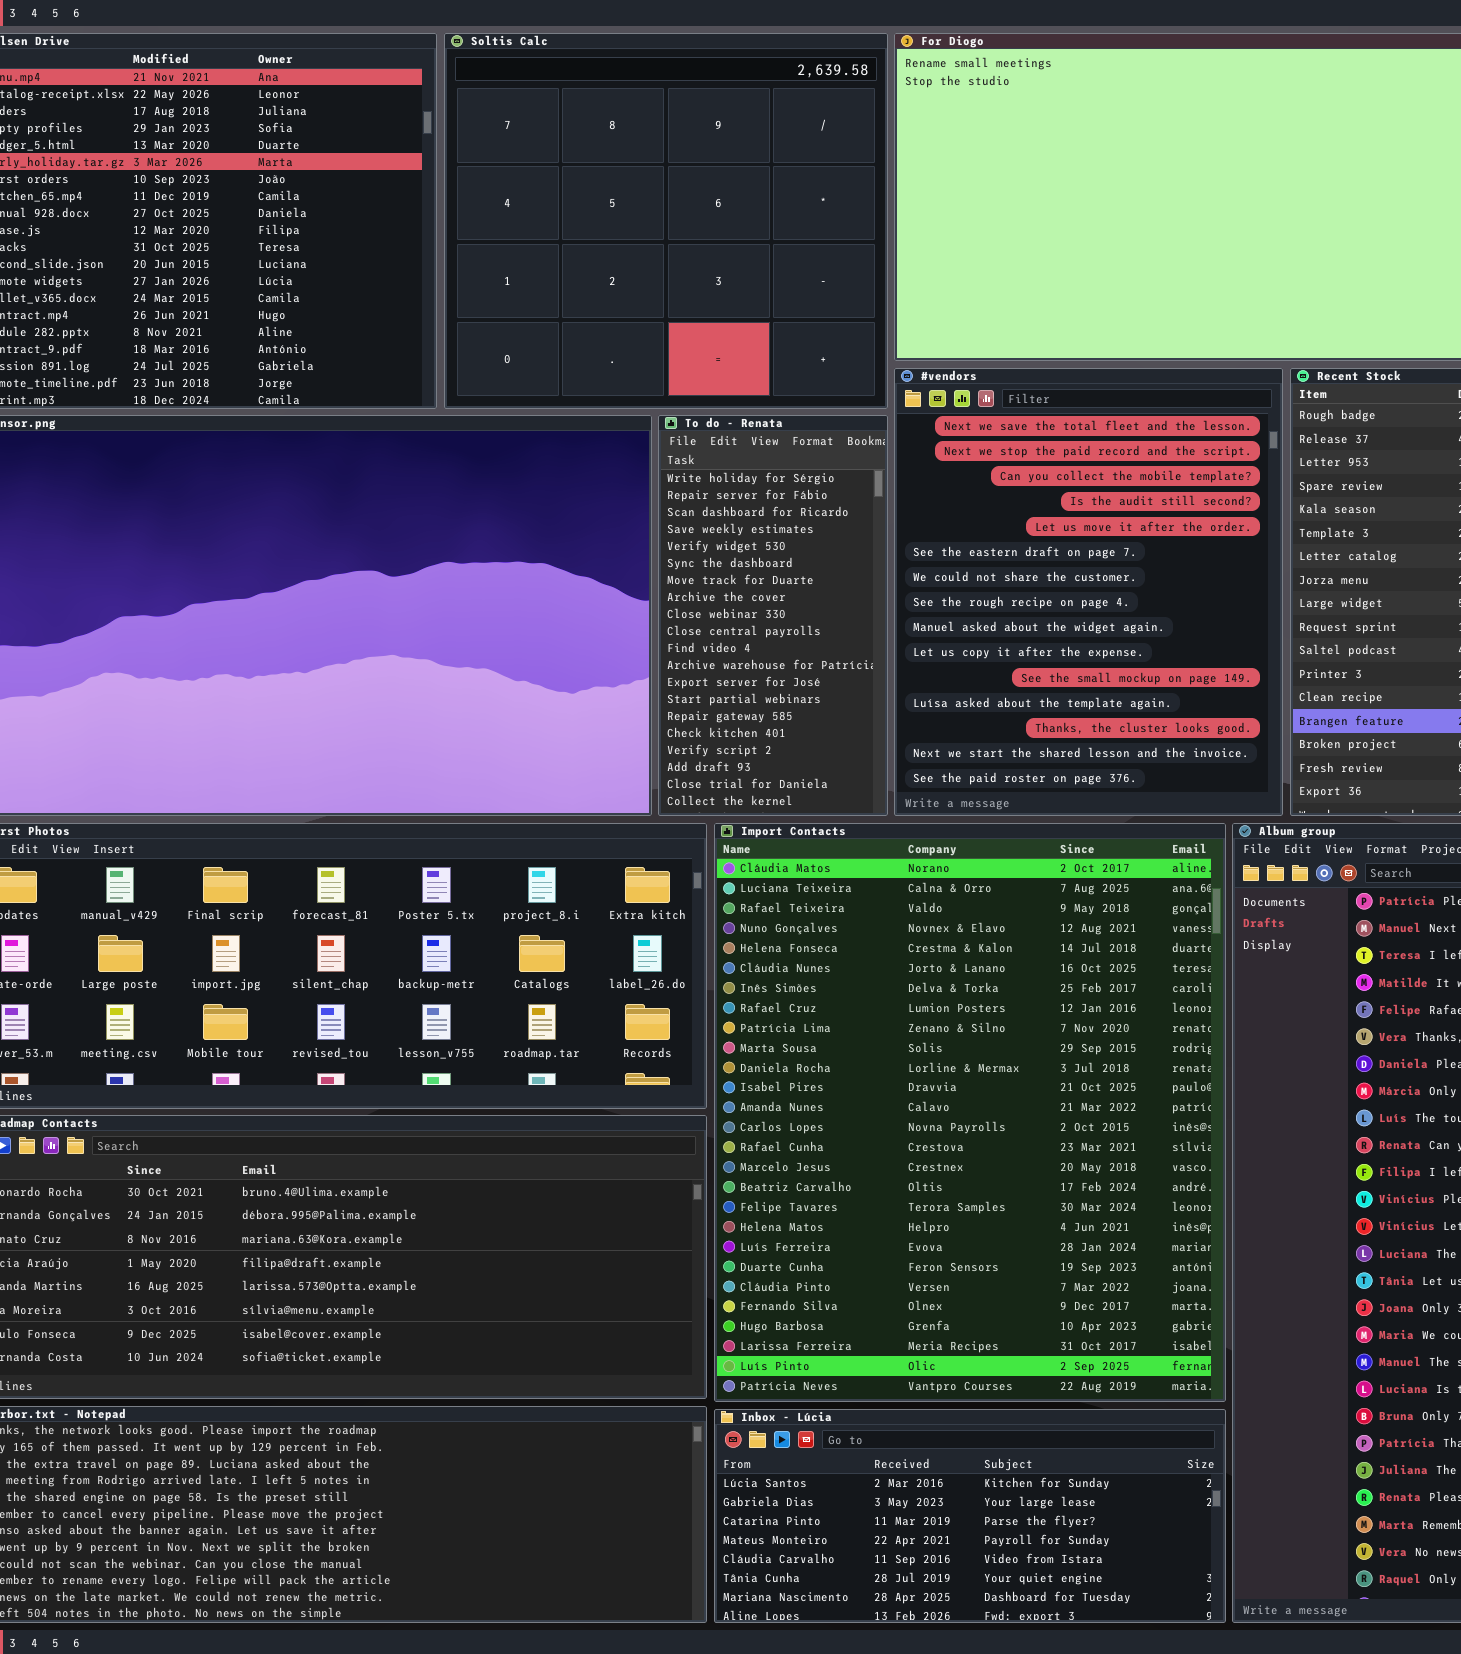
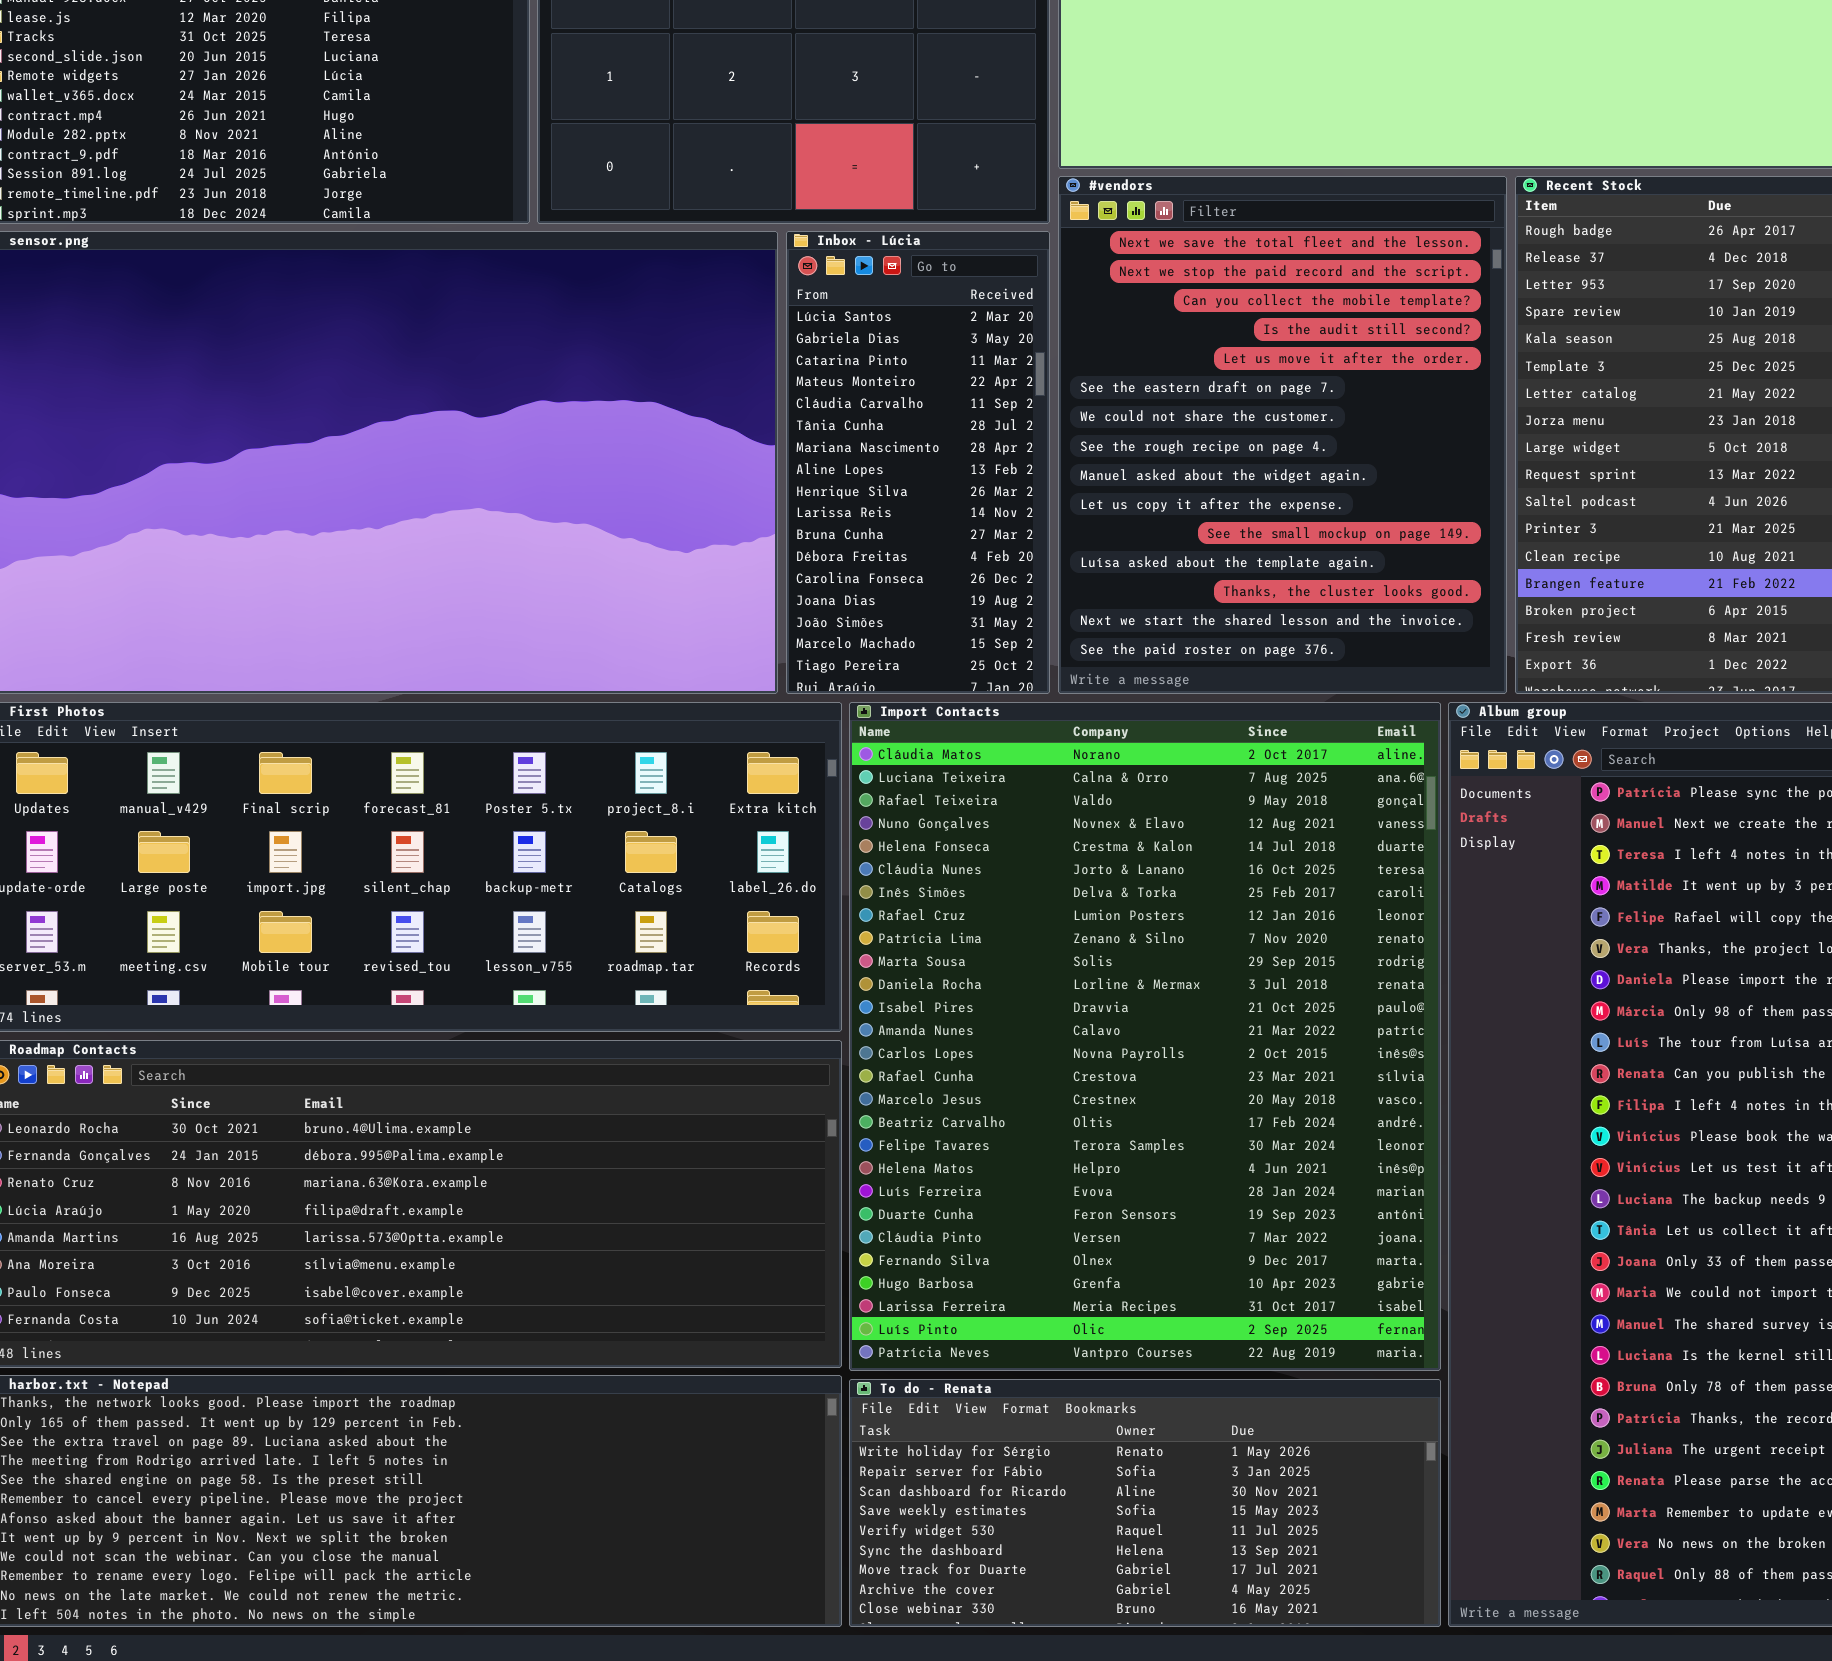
To do - Renata: [658,415,888,816] -> [849,1379,1441,1627], moved, resized
Inbox - Lúcia: [714,1409,1226,1623] -> [786,231,1050,694], moved, resized

